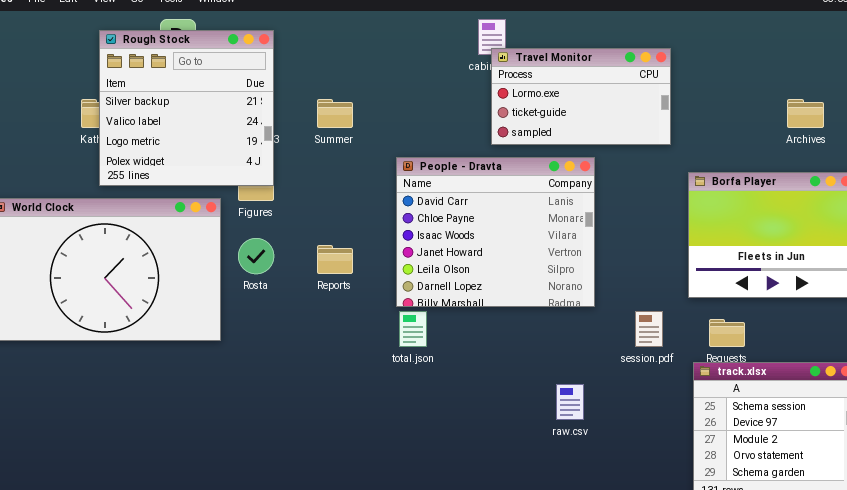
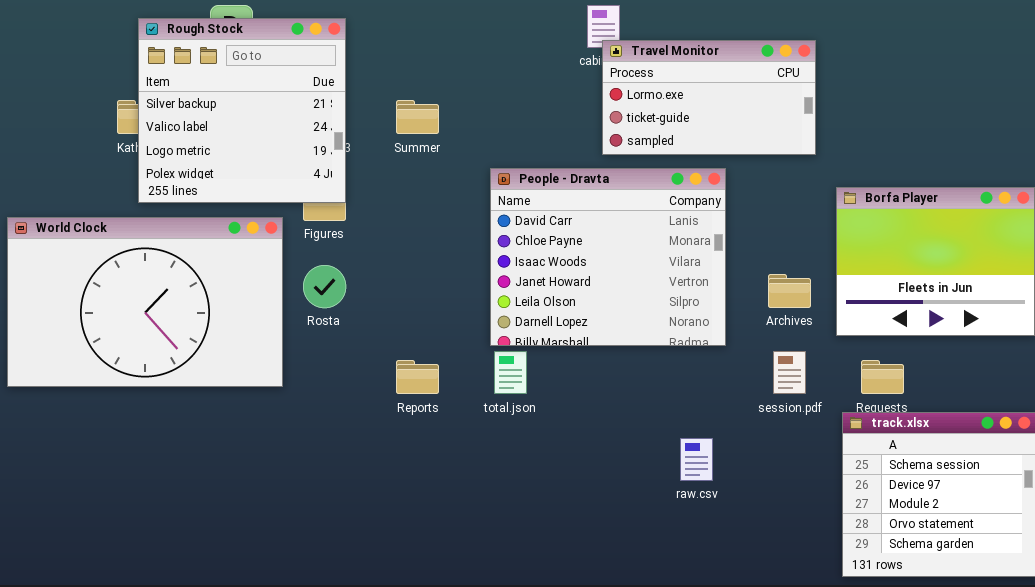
Archives: [787,99,824,128] -> [768,274,811,308], moved
Reports: [317,245,353,274] -> [396,360,439,394], moved

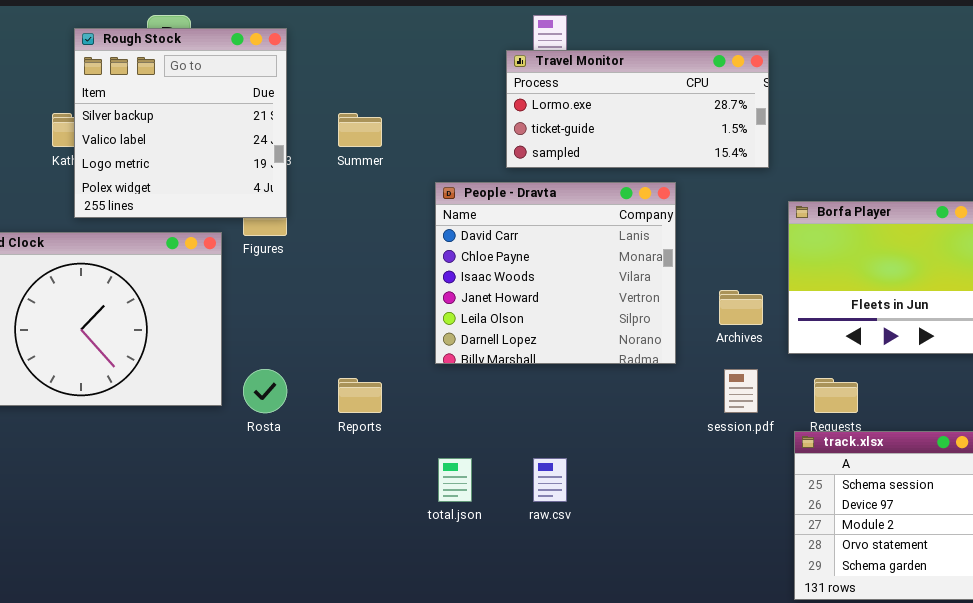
Travel Monitor: [602,40,816,155] -> [506,50,769,168], resized
Rosta: [303,265,346,308] -> [243,369,287,413], moved
total.json: [494,351,527,394] -> [438,458,472,502], moved
raw.csv: [680,438,713,481] -> [533,458,567,502], moved

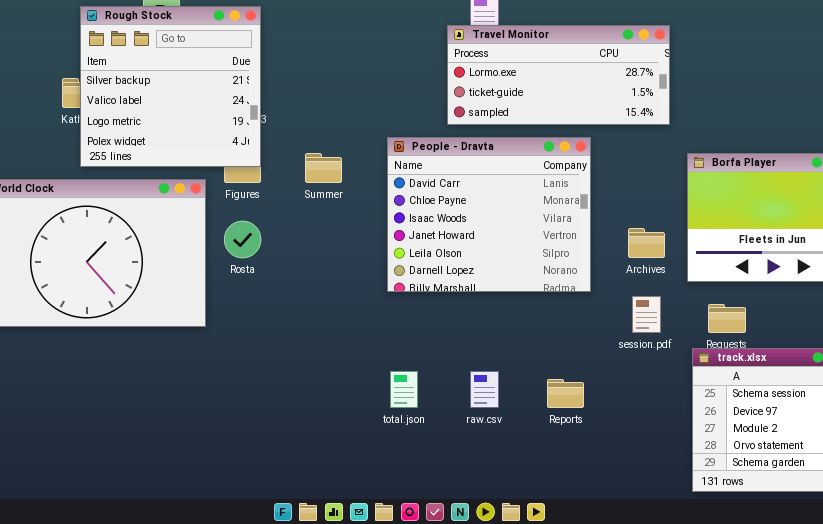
Summer: [338,113,382,147] -> [305,153,342,183], moved
Rosta: [243,369,287,413] -> [224,221,261,258], moved
Reports: [338,378,382,413] -> [547,379,584,408], moved

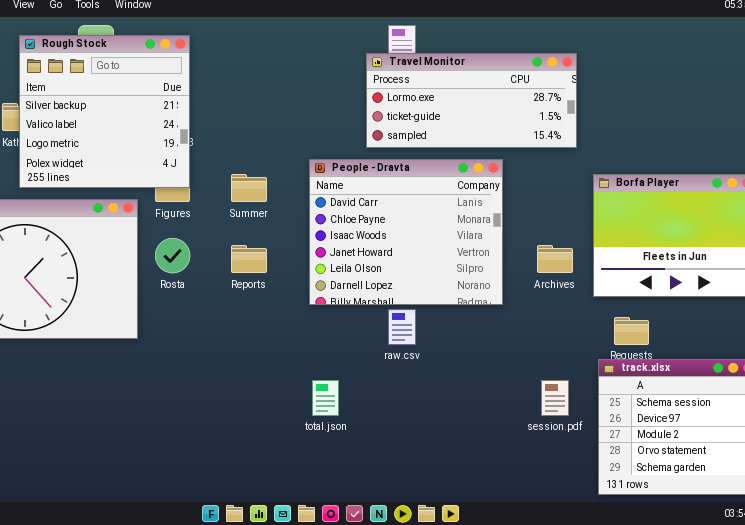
session.pdf: [632,296,661,333] -> [541,380,569,416], moved
raw.csv: [470,371,499,408] -> [388,309,416,345], moved
Reports: [547,379,584,408] -> [231,245,267,273], moved

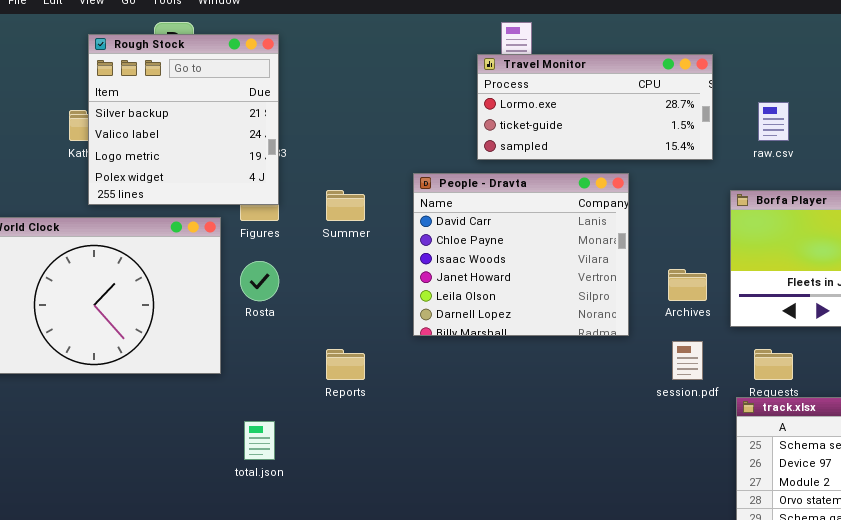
Reports: [231,245,267,273] -> [326,349,365,380], moved
raw.csv: [388,309,416,345] -> [758,102,789,141], moved
total.json: [312,380,339,416] -> [244,421,275,460], moved
session.pdf: [541,380,569,416] -> [672,341,703,380], moved

